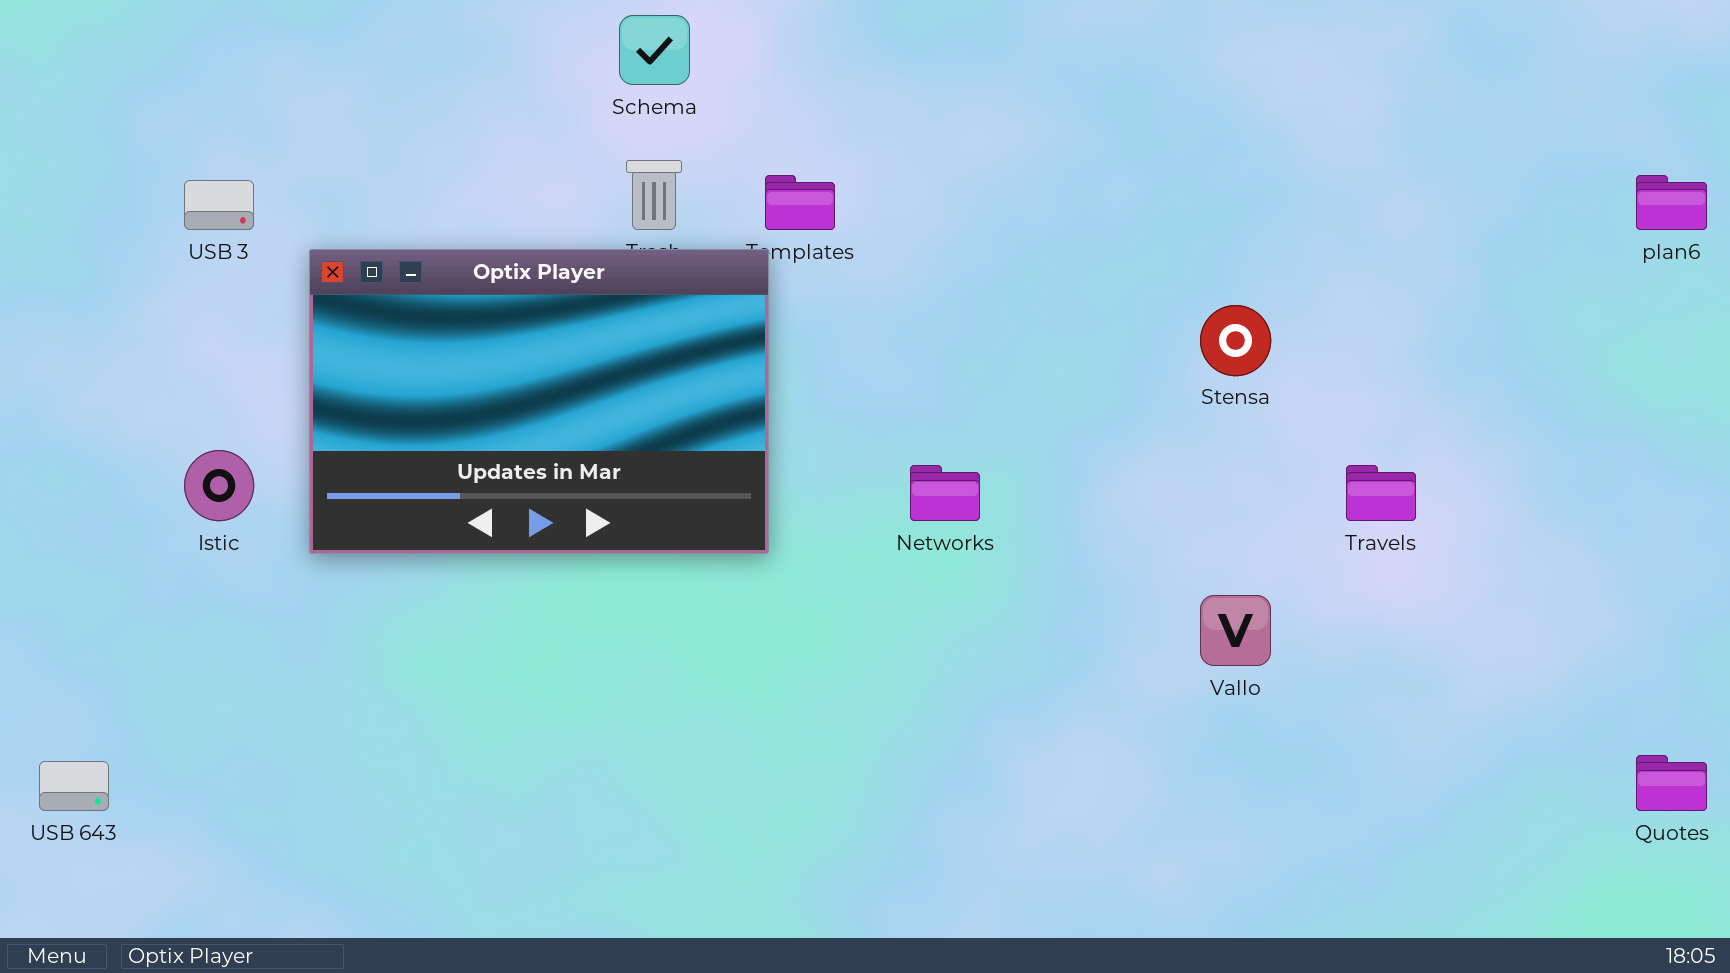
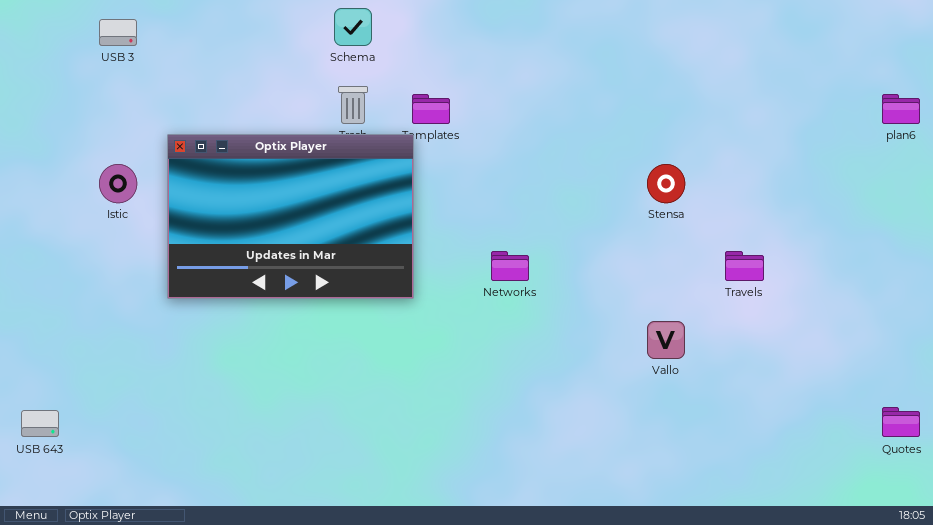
USB 3: [184,180,254,230] -> [99,19,137,46], moved
Istic: [184,450,254,521] -> [99,164,137,203], moved

